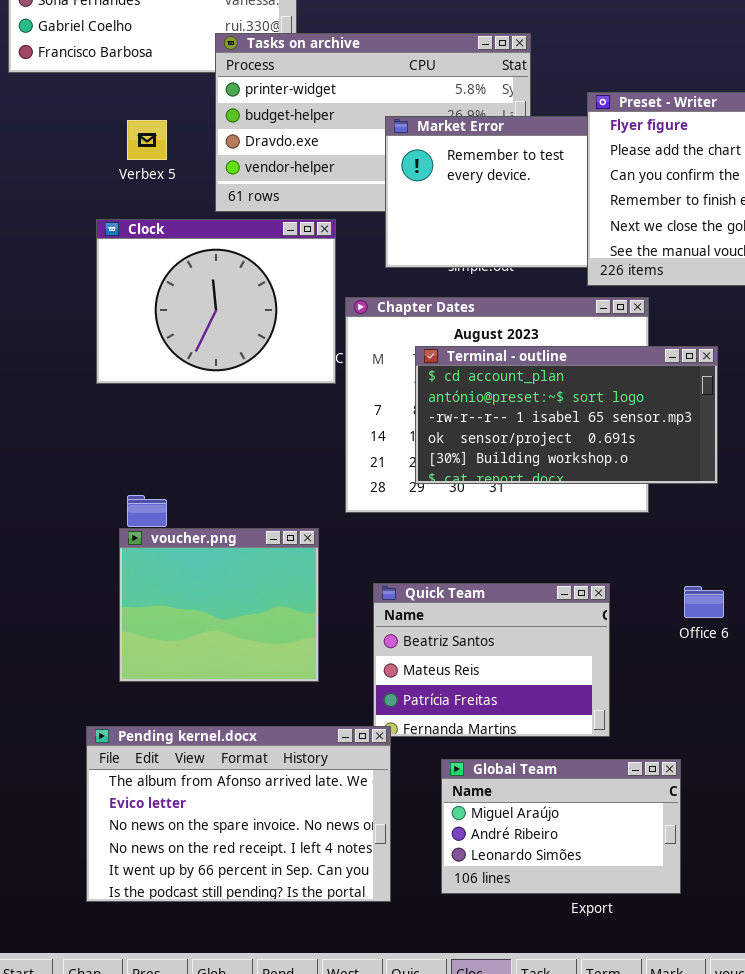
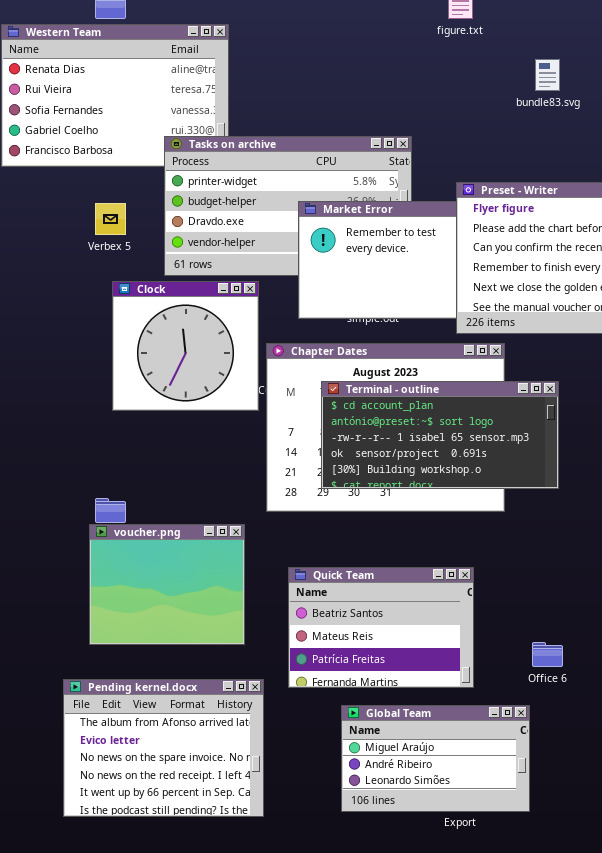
Clock: [96,219,336,384] -> [112,281,259,411], resized
Office 6: [684,586,724,618] -> [532,642,563,667], moved
Pending kernel.docx: [86,726,391,902] -> [63,679,264,817], resized

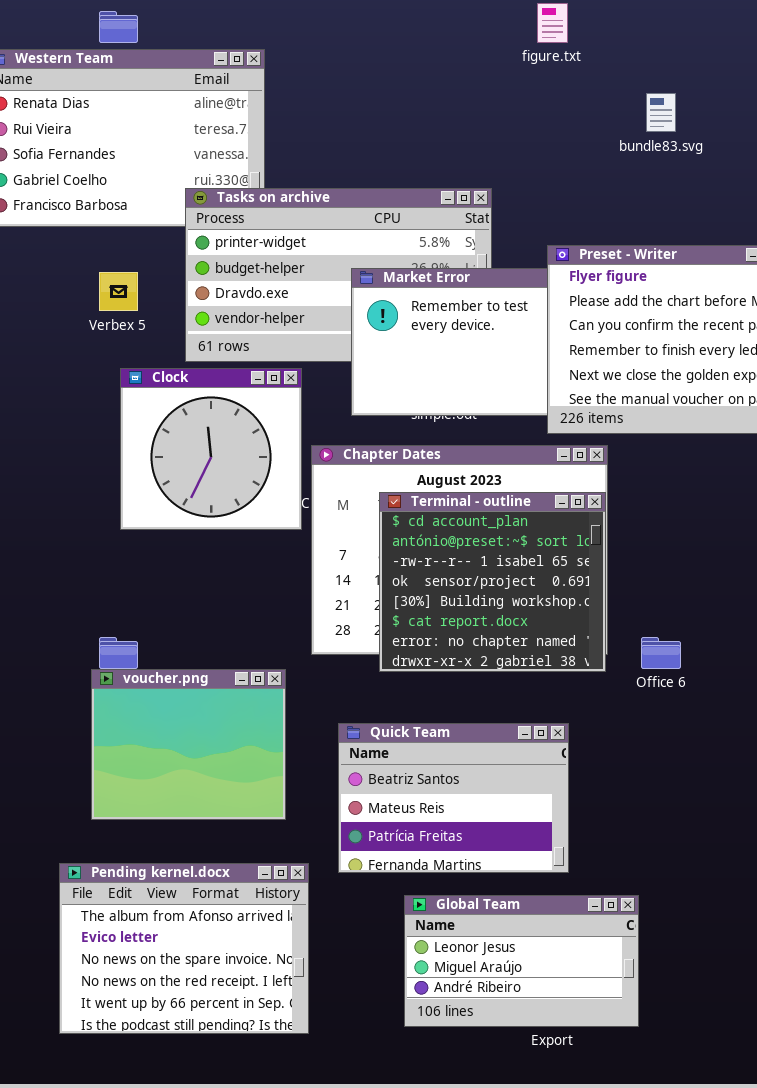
Terminal - outline: [321,381,559,489] -> [379,492,606,672], resized
Office 6: [532,642,563,667] -> [641,637,681,669], moved
Global Team: [341,705,530,812] -> [404,895,639,1027], scrolled up 1 row

